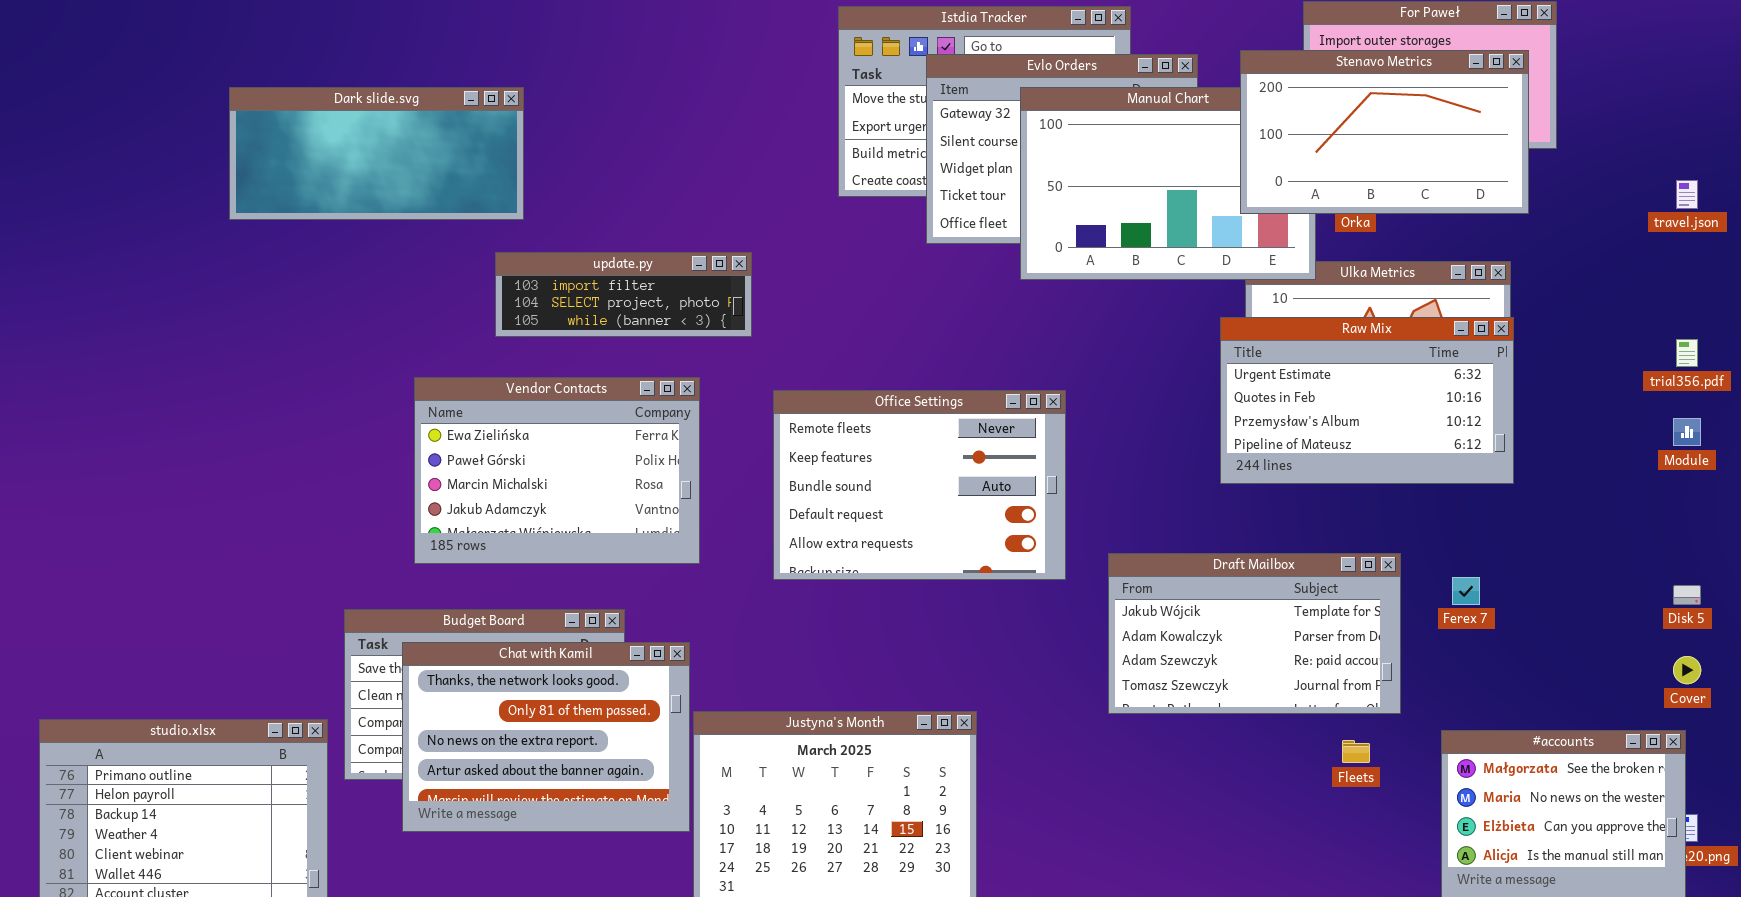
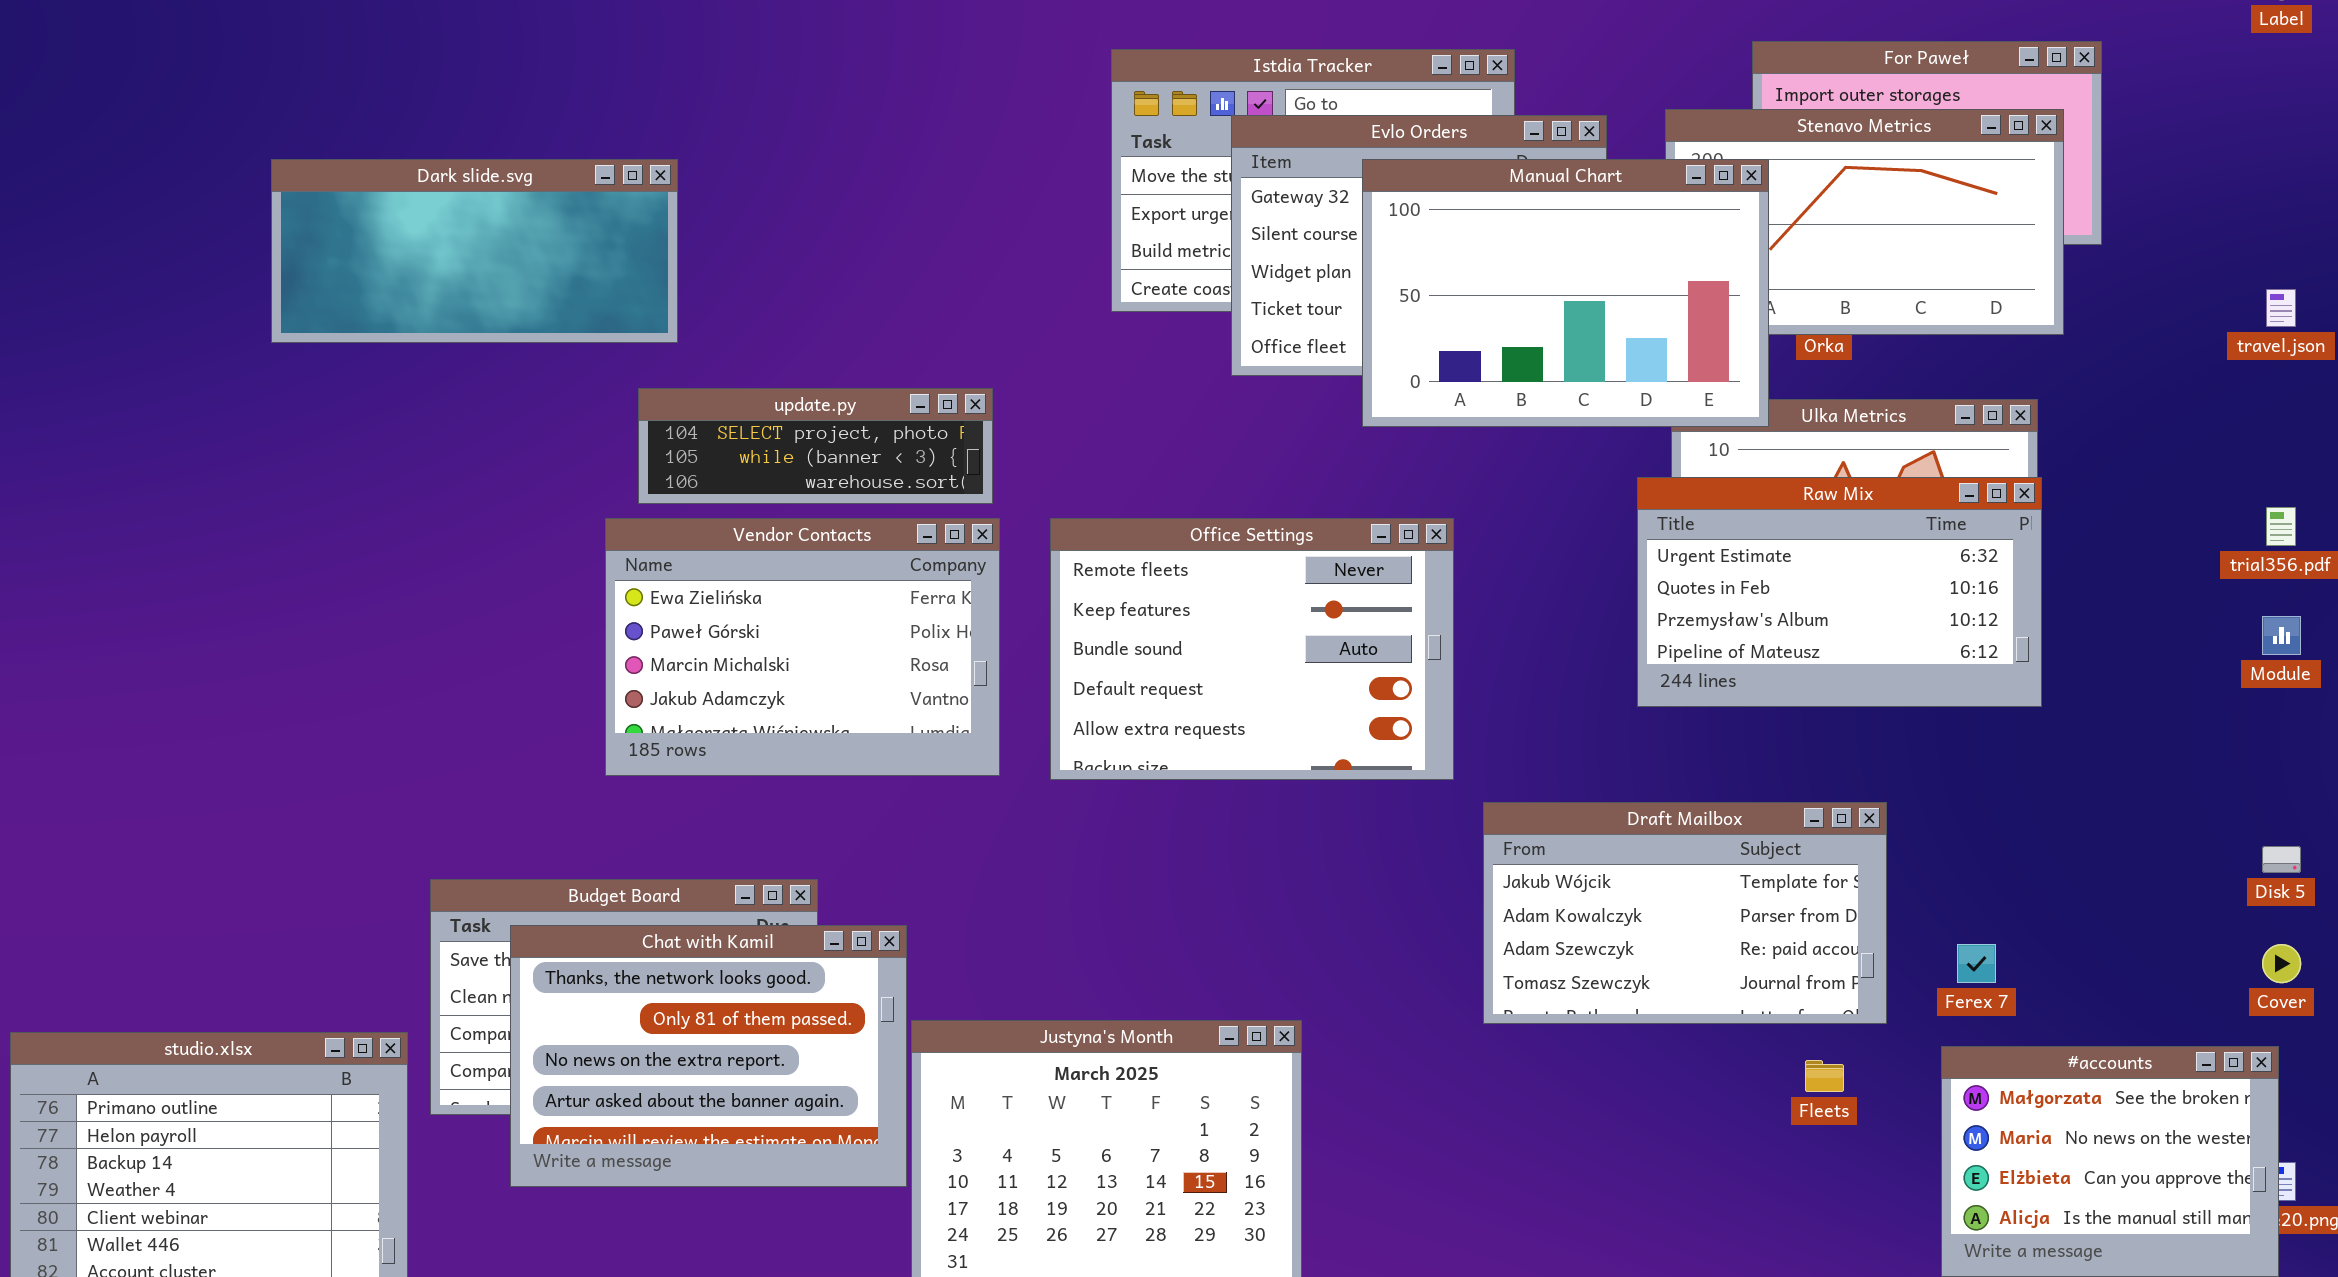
Manual Chart: [1020,87,1316,280] -> [1362,159,1769,427], raised
update.py: [495,252,752,337] -> [638,388,993,504], scrolled down 1 row
Vendor Contacts: [414,377,700,564] -> [605,518,1000,776], moved
Office Settings: [773,390,1066,580] -> [1050,518,1454,780], moved
Ferex 7: [1452,577,1480,605] -> [1957,944,1996,983], moved

